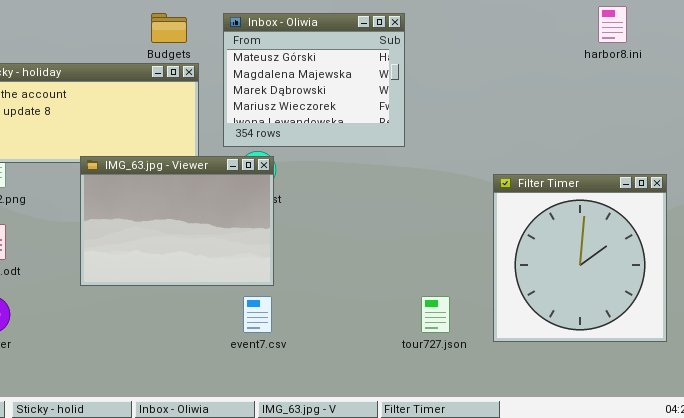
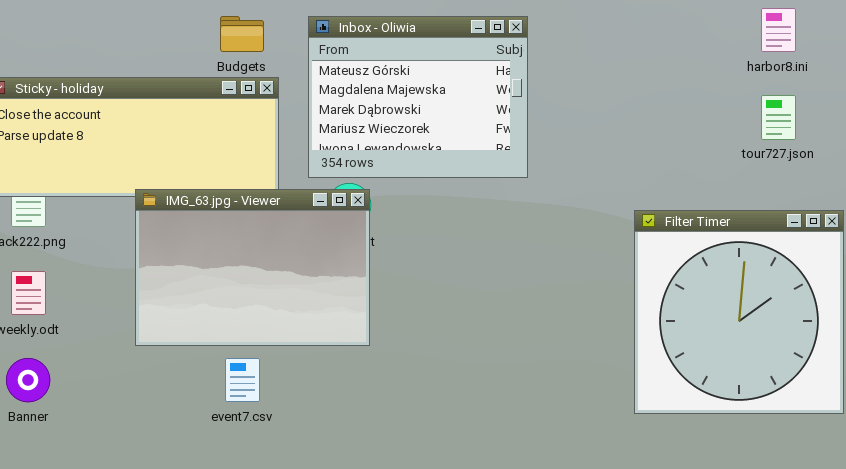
event7.csv: [243,296,272,333] -> [225,358,260,402], moved
tour727.json: [421,296,450,333] -> [761,95,796,140], moved

